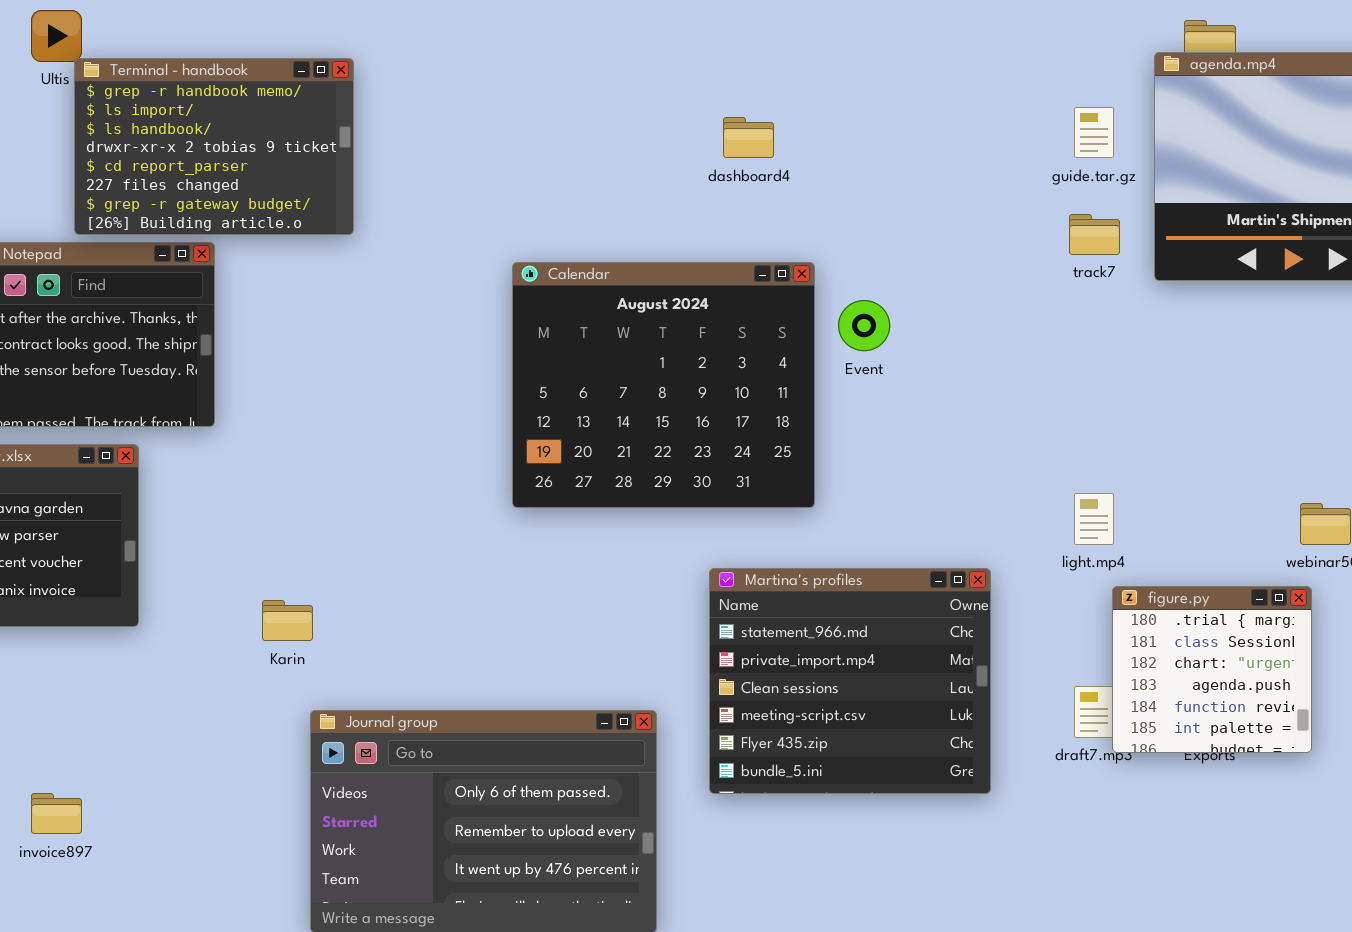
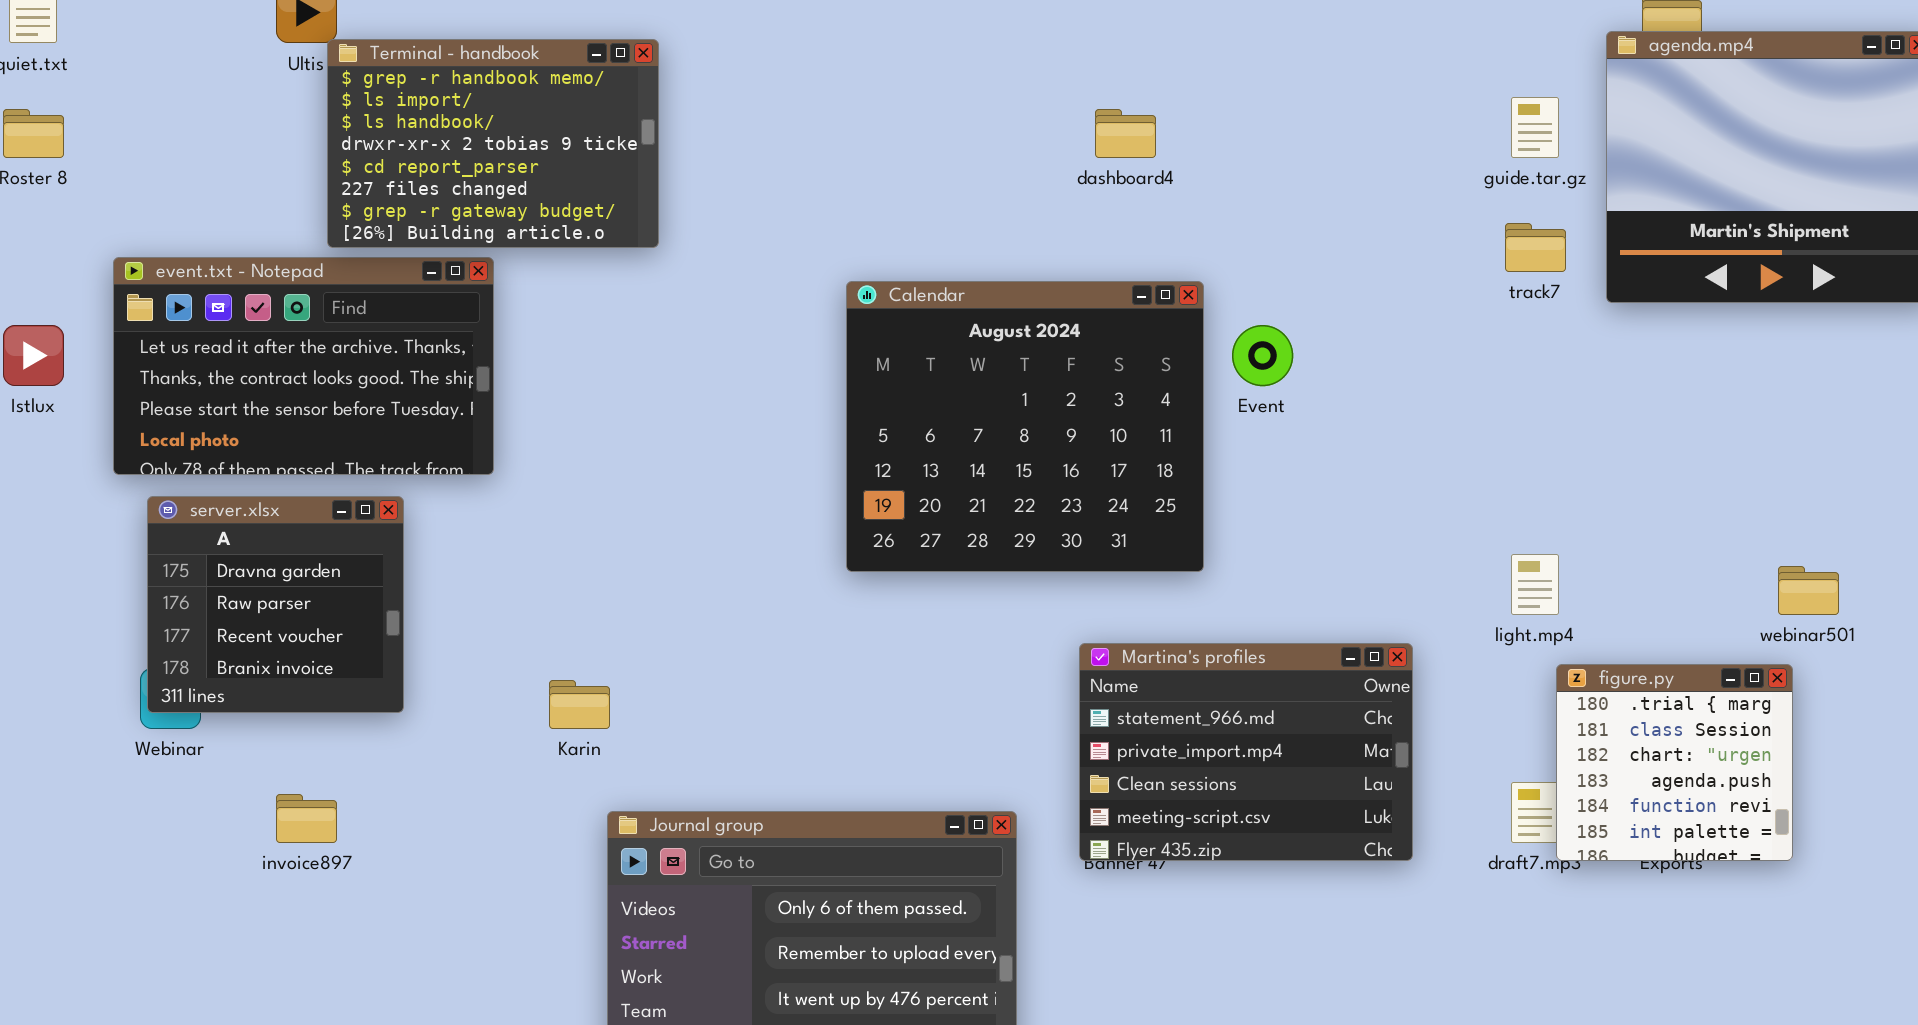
Martina's profiles: [709,568,991,794] -> [1079,643,1413,861], resized
invoice897: [31,793,82,834] -> [276,794,337,843], moved

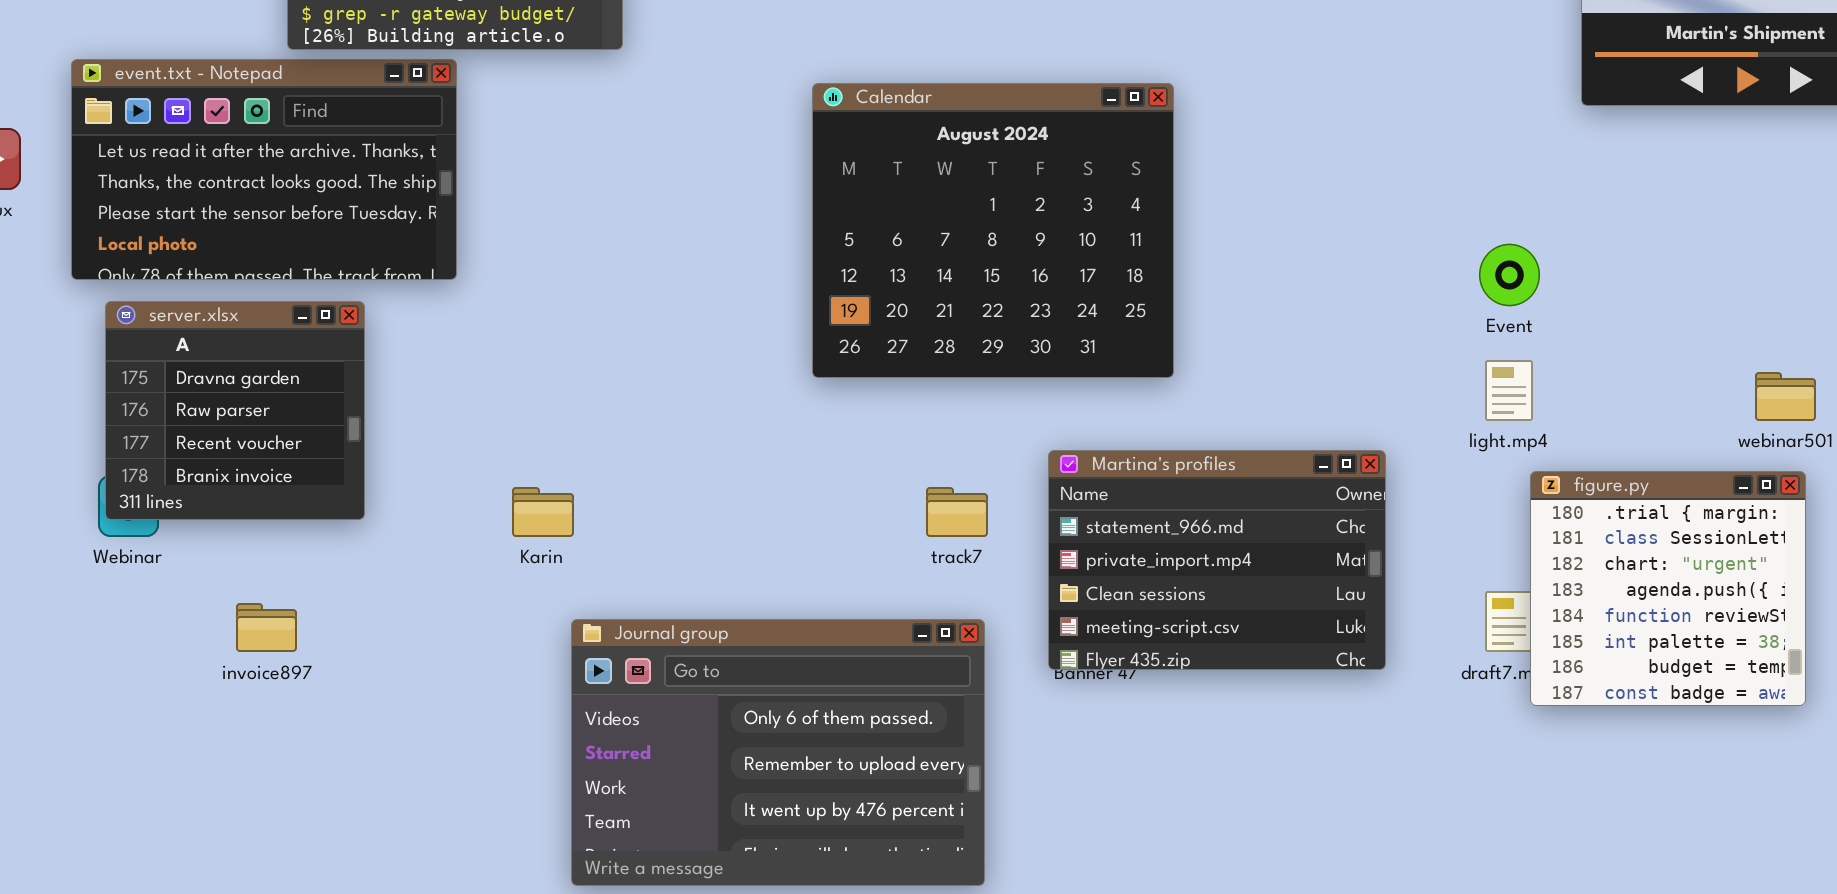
track7: [1505,223,1566,272] -> [926,487,988,537], moved
Event: [1232,325,1293,386] -> [1479,244,1540,306], moved
figure.py: [1556,664,1793,861] -> [1530,471,1806,706], resized

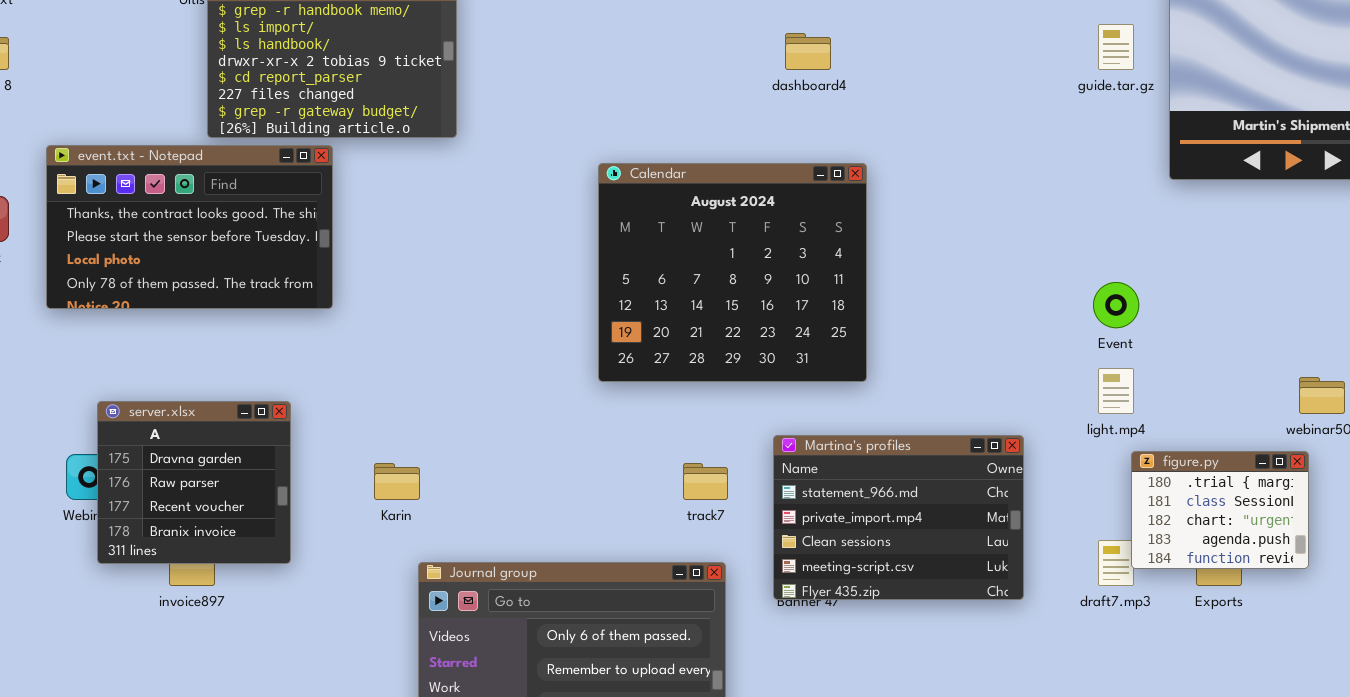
event.txt - Notepad: [71,59,457,280] -> [46,145,333,309], scrolled down 1 row
server.xlsx: [105,301,365,520] -> [97,401,291,564], moved
figure.py: [1530,471,1806,706] -> [1131,451,1309,569], resized

